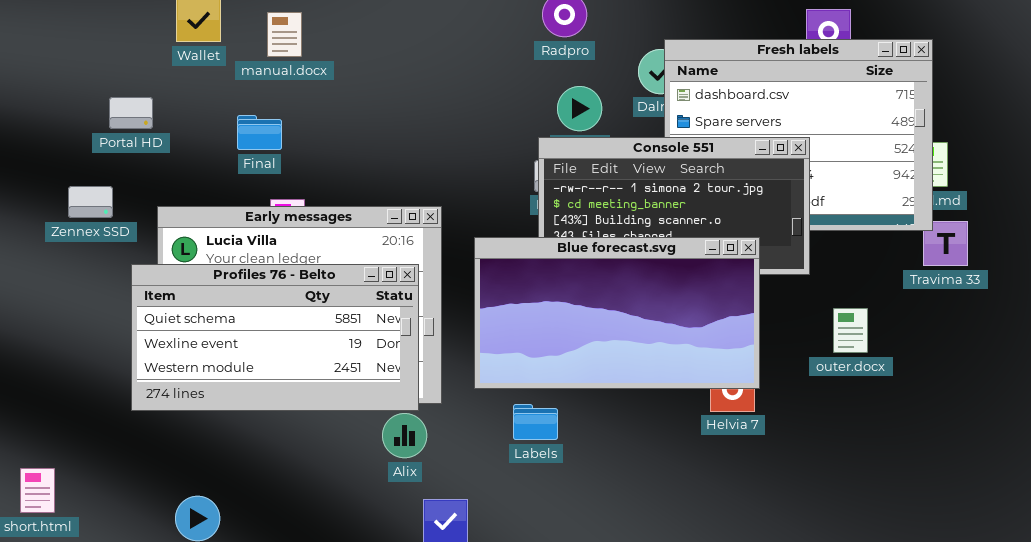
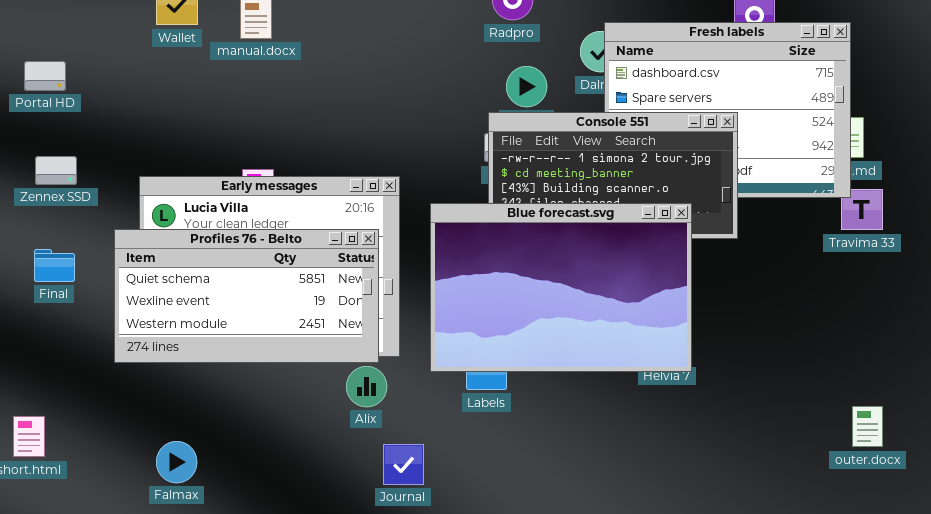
Portal HD: [109,97,153,129] -> [24,61,66,91], moved
Final: [237,115,282,150] -> [34,249,75,282], moved
Zennex SSD: [68,186,113,218] -> [35,156,77,185], moved
Blue forecast.svg: [474,237,760,389] -> [430,203,692,372], resized
outer.docx: [833,308,868,353] -> [852,406,883,447], moved

